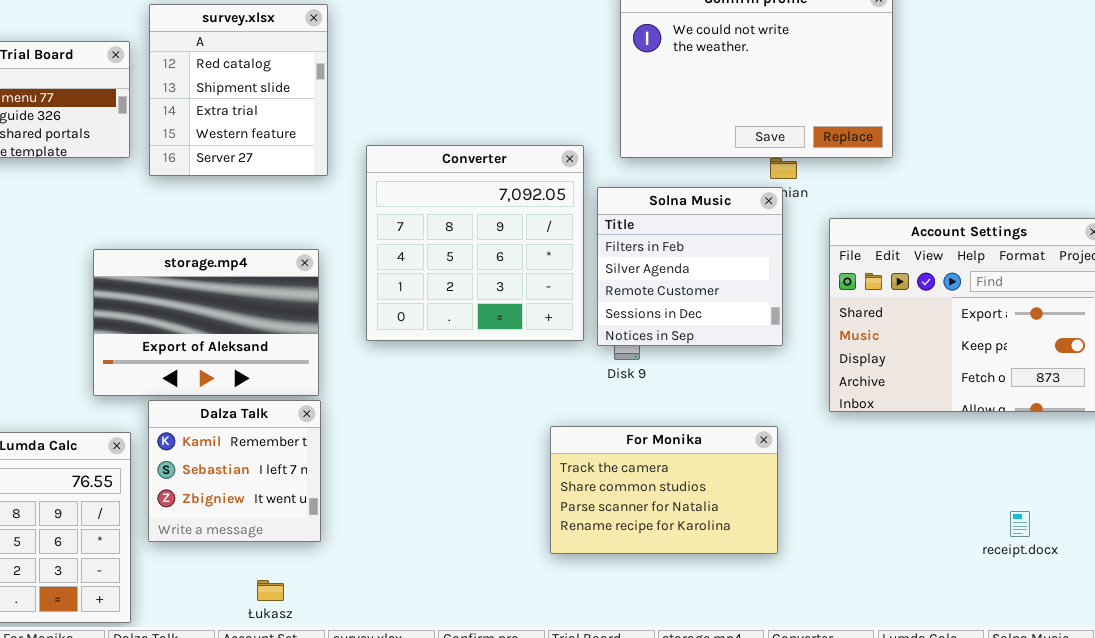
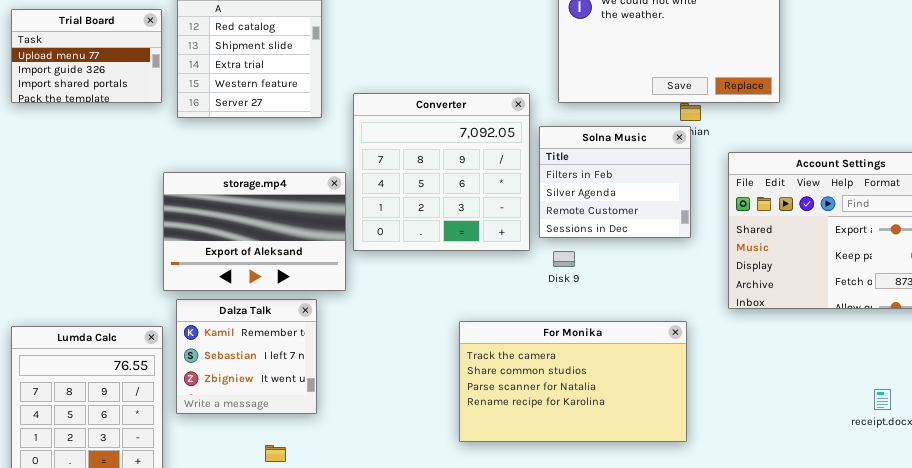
Solna Music: [597,187,783,346] -> [539,126,691,238], resized
storage.mp4: [93,249,319,396] -> [163,172,346,291], moved
For Monika: [550,426,778,554] -> [459,321,687,442], resized

